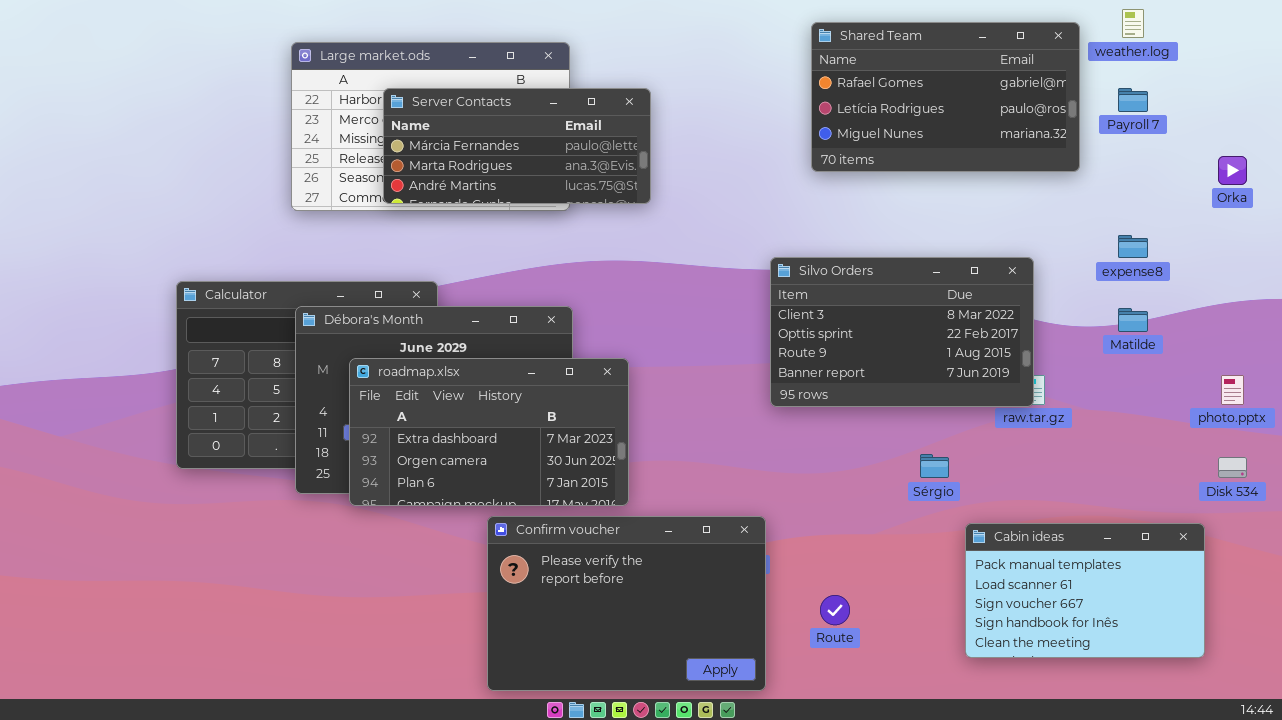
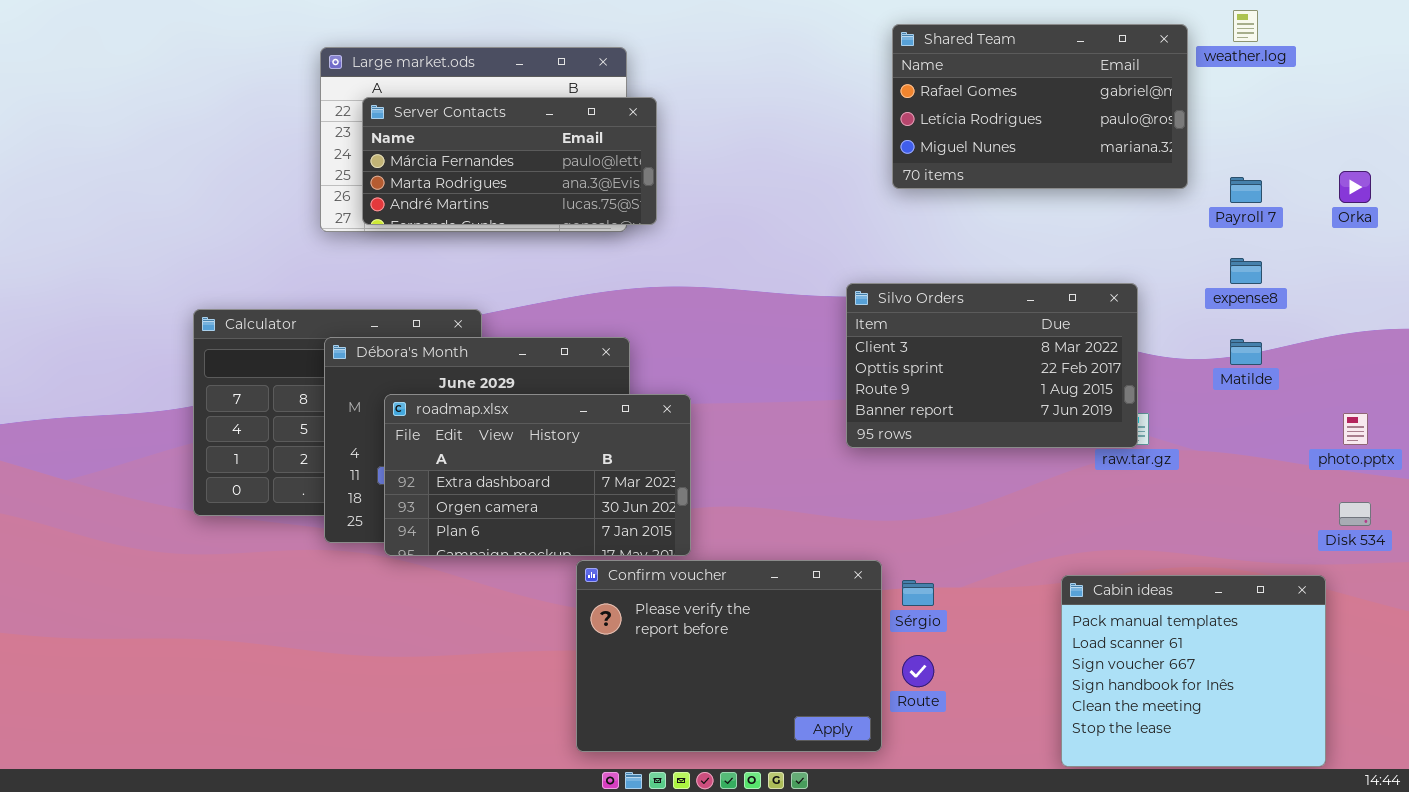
Server Contacts: [383,88,651,204] -> [362,97,657,225], moved
Payroll 7: [1118,88,1148,112] -> [1230,177,1262,203], moved
Sérgio: [920,454,949,478] -> [902,580,934,606], moved
Confirm voucher: [487,516,766,691] -> [576,560,882,752], moved
Cabin ideas: [965,523,1205,658] -> [1061,575,1326,767], resized

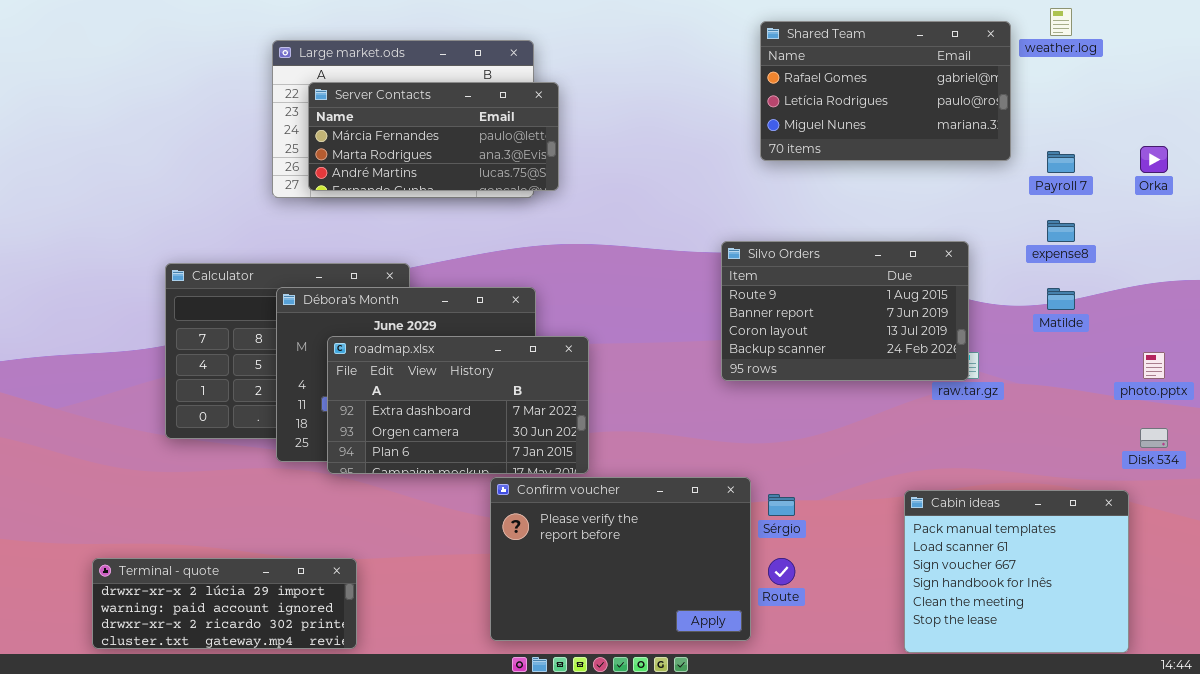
Silvo Orders: [846,283,1138,448] -> [721,241,969,381], scrolled down 2 rows
Terminal - quote: none -> [92,558,357,649], opened

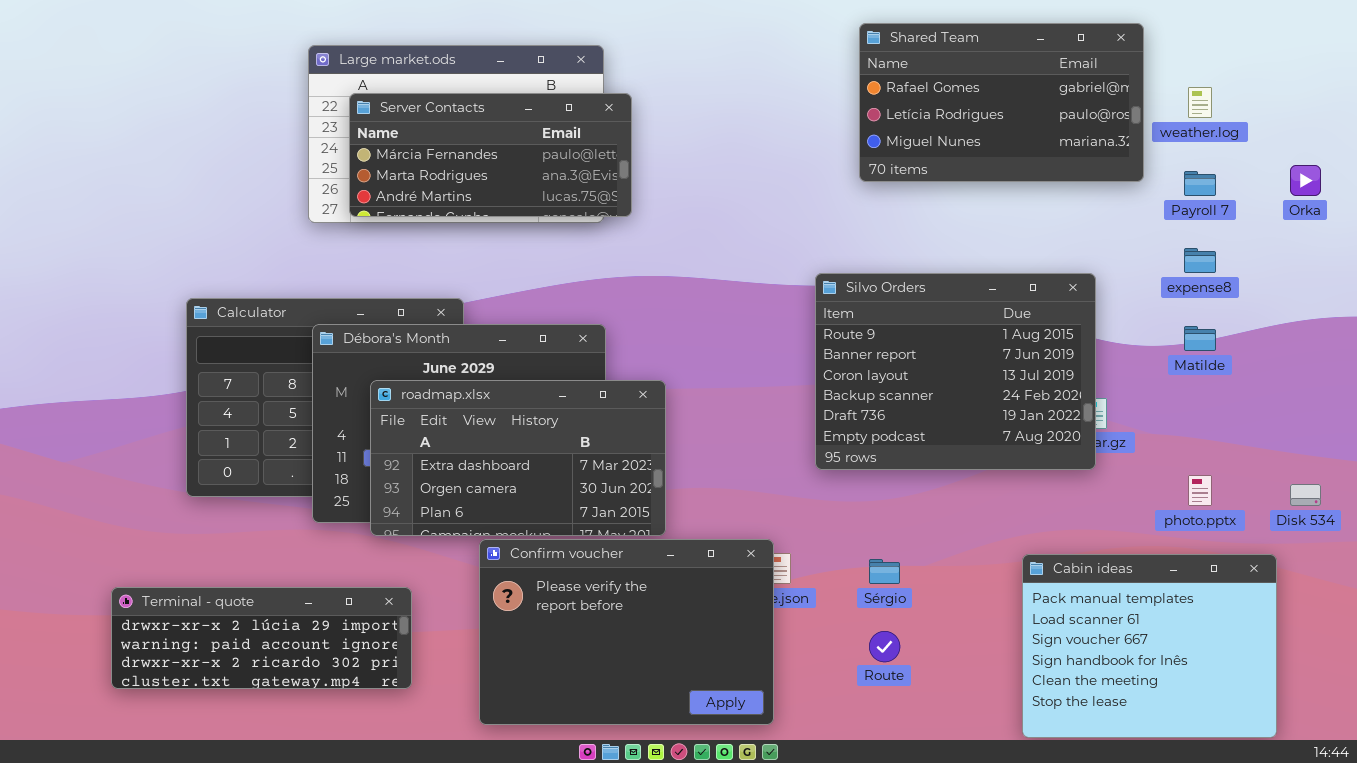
weather.log: [1050,8,1072,36] -> [1188,87,1212,118], moved
Silvo Orders: [721,241,969,381] -> [815,273,1096,470], resized
photo.pptx: [1143,352,1165,379] -> [1188,475,1212,506], moved
Confirm voucher: [490,477,751,641] -> [479,539,774,725], moved
Terminal - quote: [92,558,357,649] -> [111,587,412,689], moved

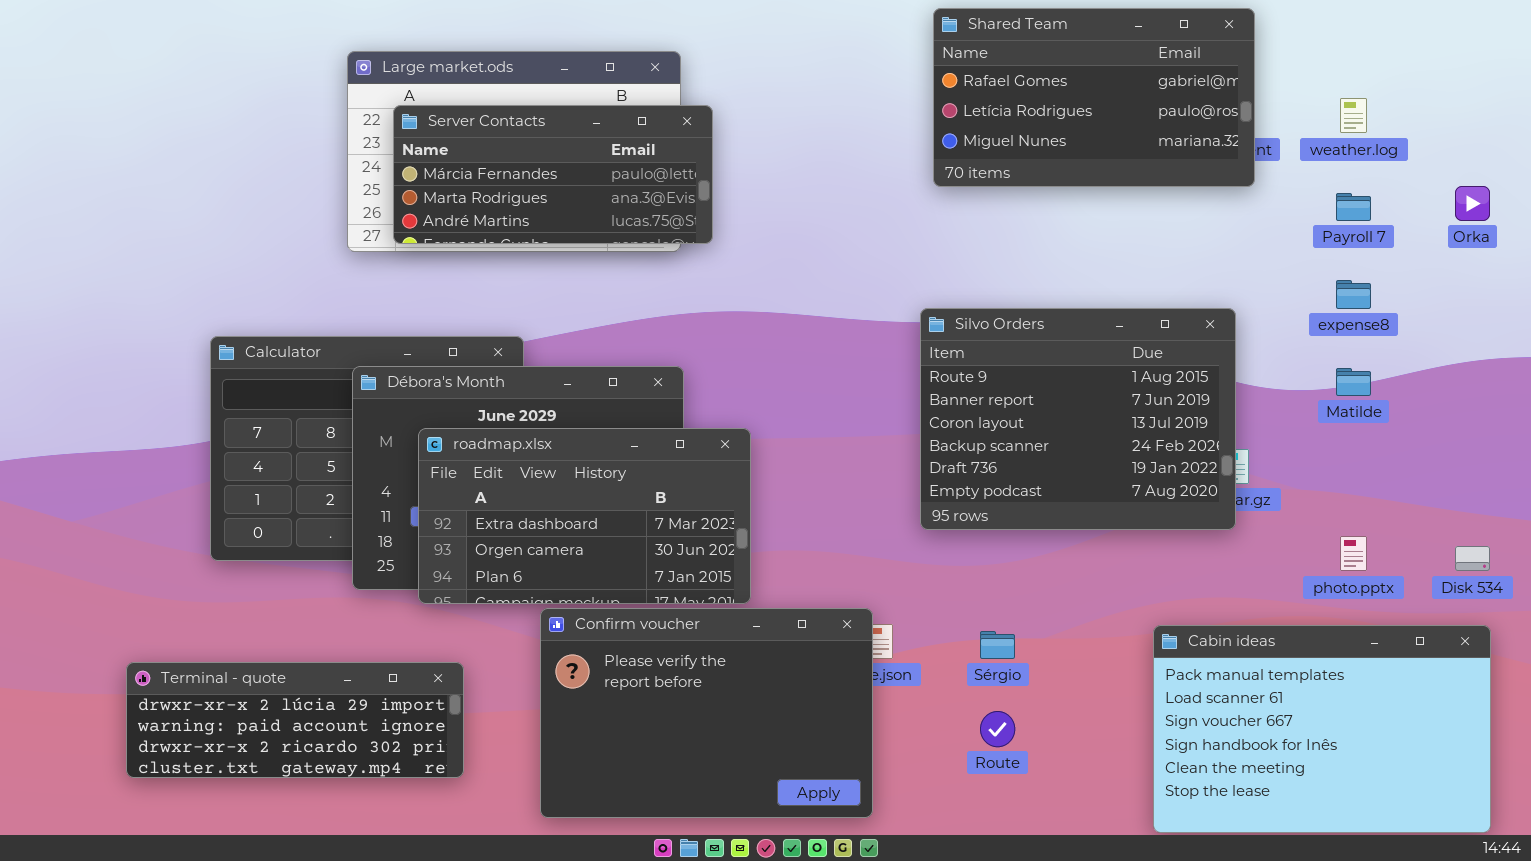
Shared Team: [859,23,1144,182] -> [933,8,1255,187], moved
Cabin ideas: [1022,554,1277,738] -> [1153,625,1491,833], resized

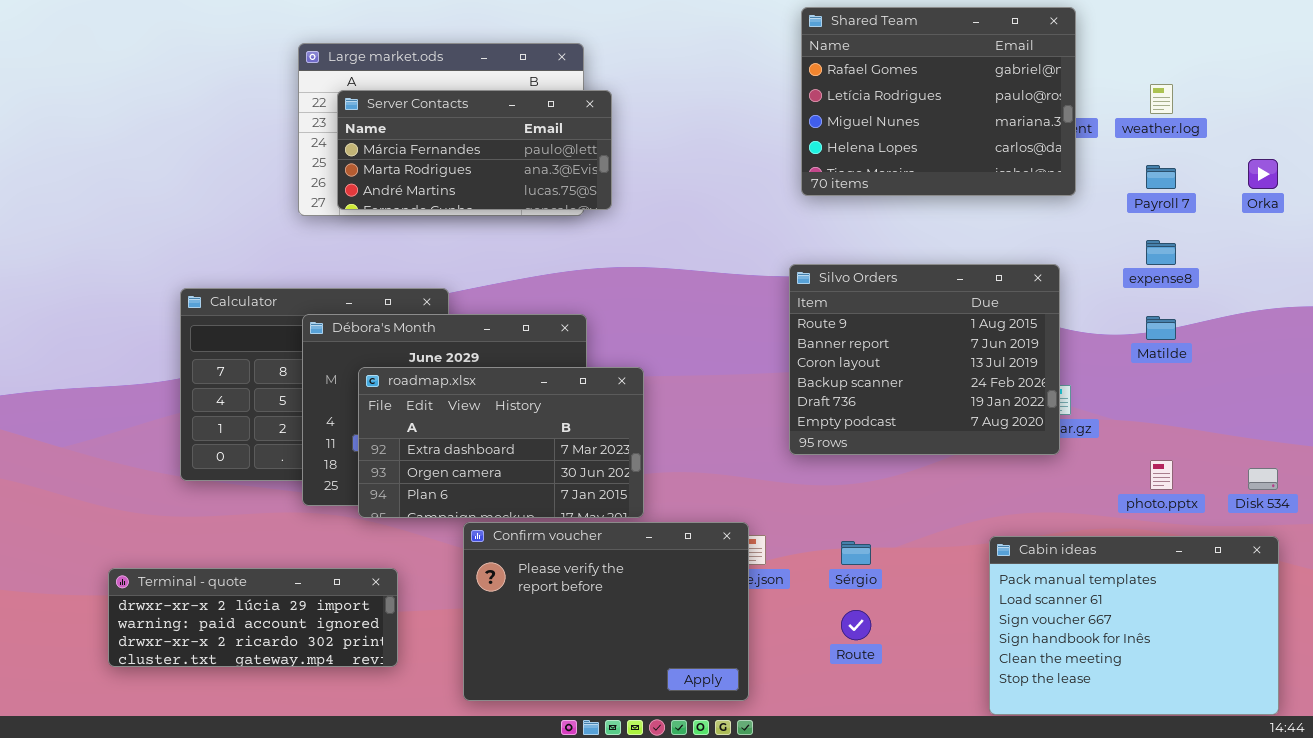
Shared Team: [933,8,1255,187] -> [801,7,1076,196], resized

